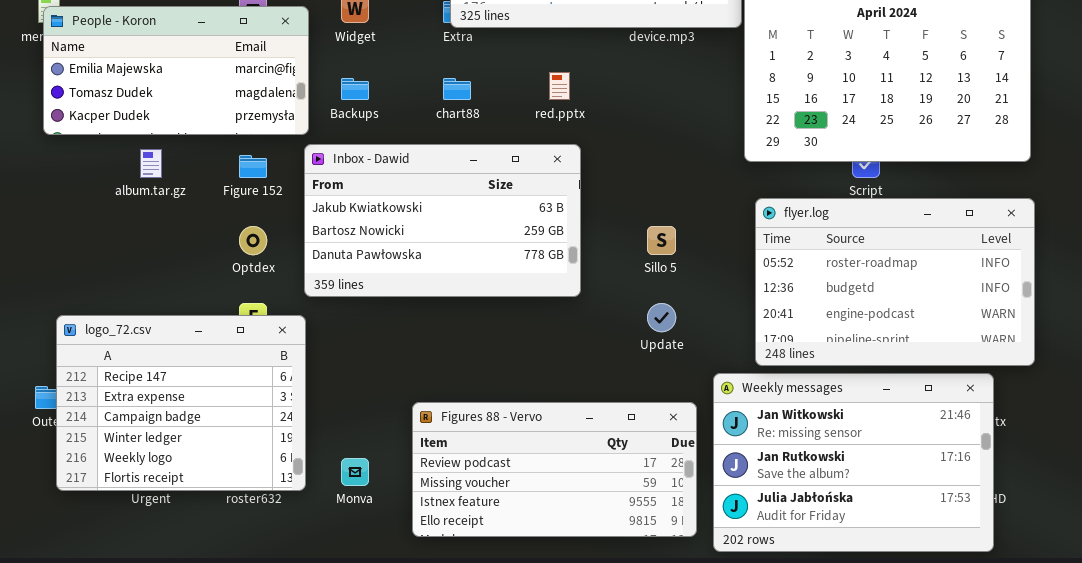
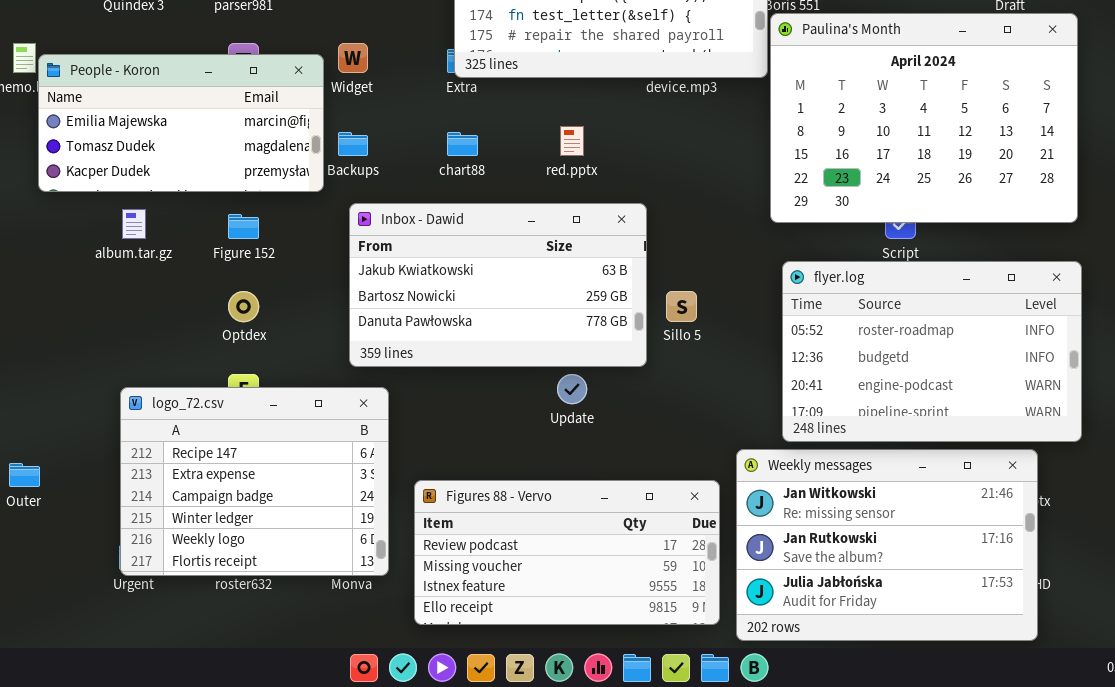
People - Koron: [43,6,309,135] -> [38,54,324,192], moved
Inbox - Dawid: [304,144,581,297] -> [349,203,647,367], moved
Update: [647,303,676,332] -> [557,374,587,404], moved
logo_72.csv: [56,315,306,491] -> [120,387,389,576], moved

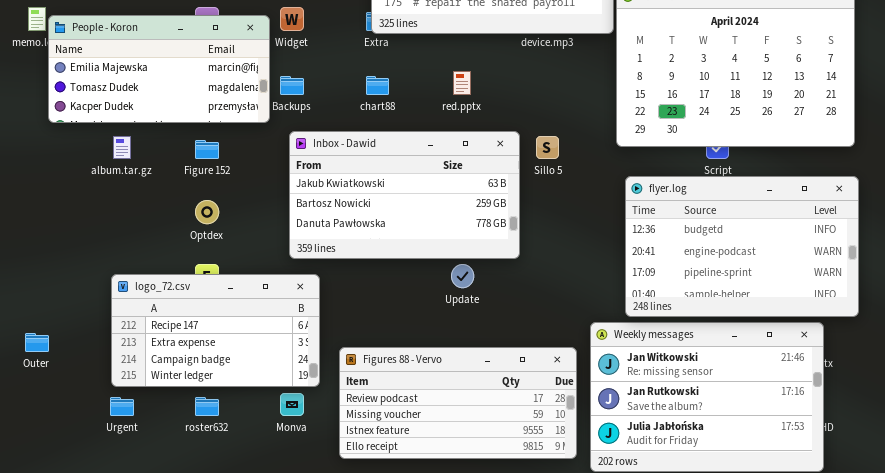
flyer.log: [782,261,1082,442] -> [625,176,859,317], scrolled down 1 row
Sillo 5: [666,291,697,322] -> [536,136,559,159], moved
logo_72.csv: [120,387,389,576] -> [111,274,320,387], resized

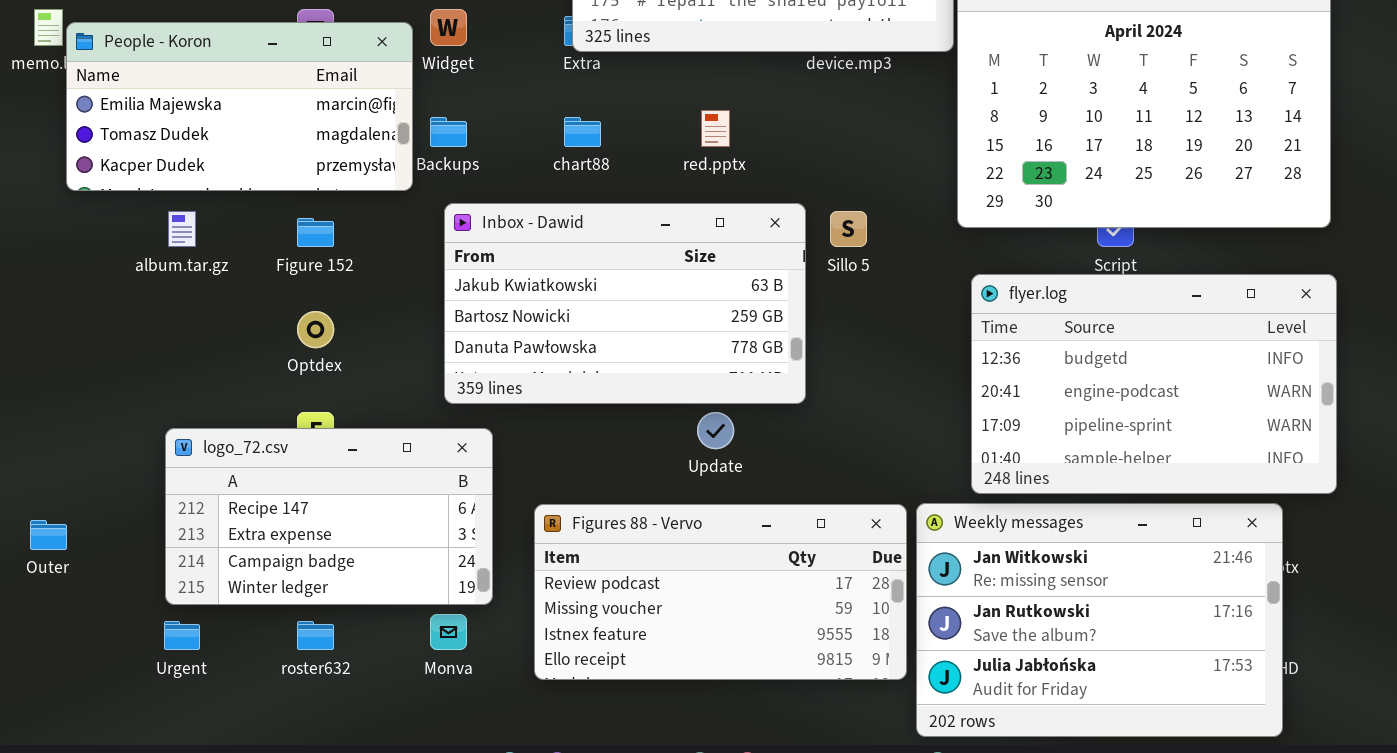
Figures 88 - Vervo: [339,347,577,459] -> [534,504,907,680], moved

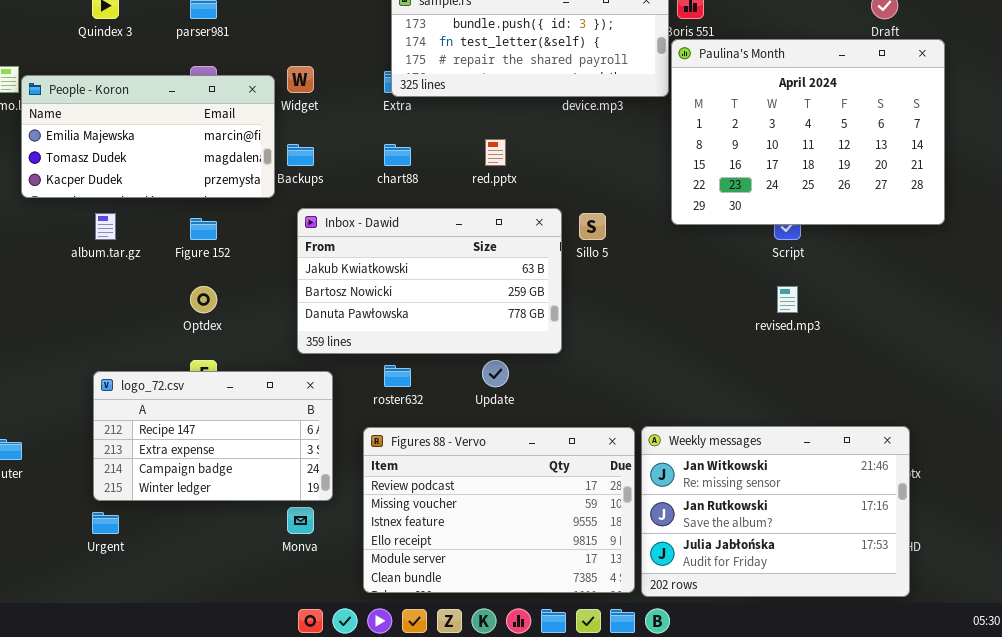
flyer.log: [971,274,1337,494] -> none, closed
Figures 88 - Vervo: [534,504,907,680] -> [363,427,635,593], resized
roster632: [297,621,334,650] -> [384,365,411,387], moved

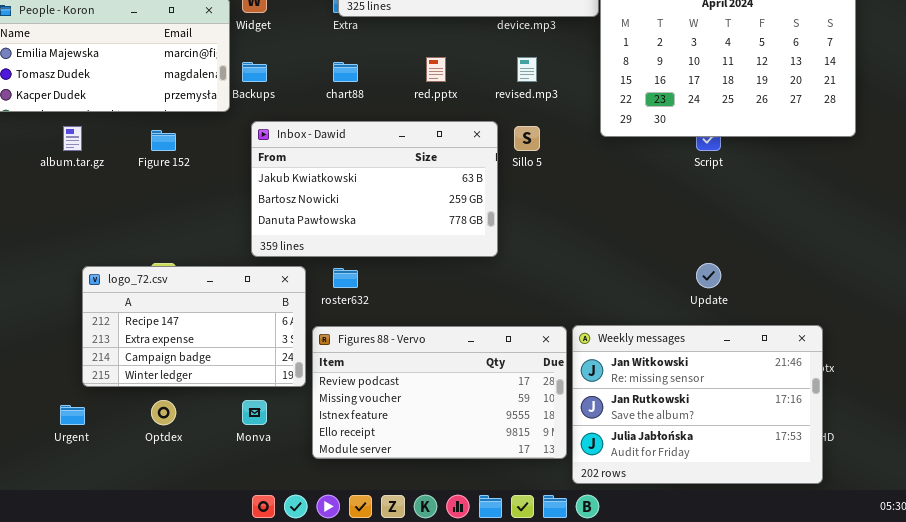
Optdex: [190,286,217,313] -> [151,400,176,425], moved
revised.mp3: [777,286,798,313] -> [517,57,537,82], moved
Update: [482,360,509,387] -> [696,263,721,288], moved
logo_72.csv: [93,371,333,501] -> [82,266,306,387], moved
Figures 88 - Vervo: [363,427,635,593] -> [312,326,567,459], resized

